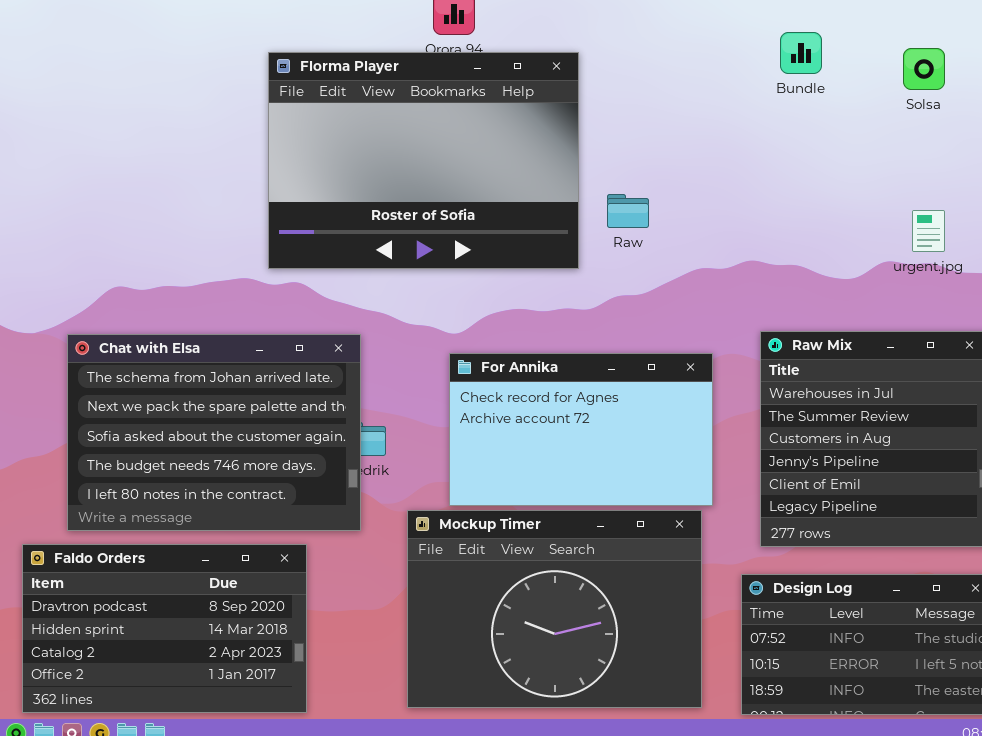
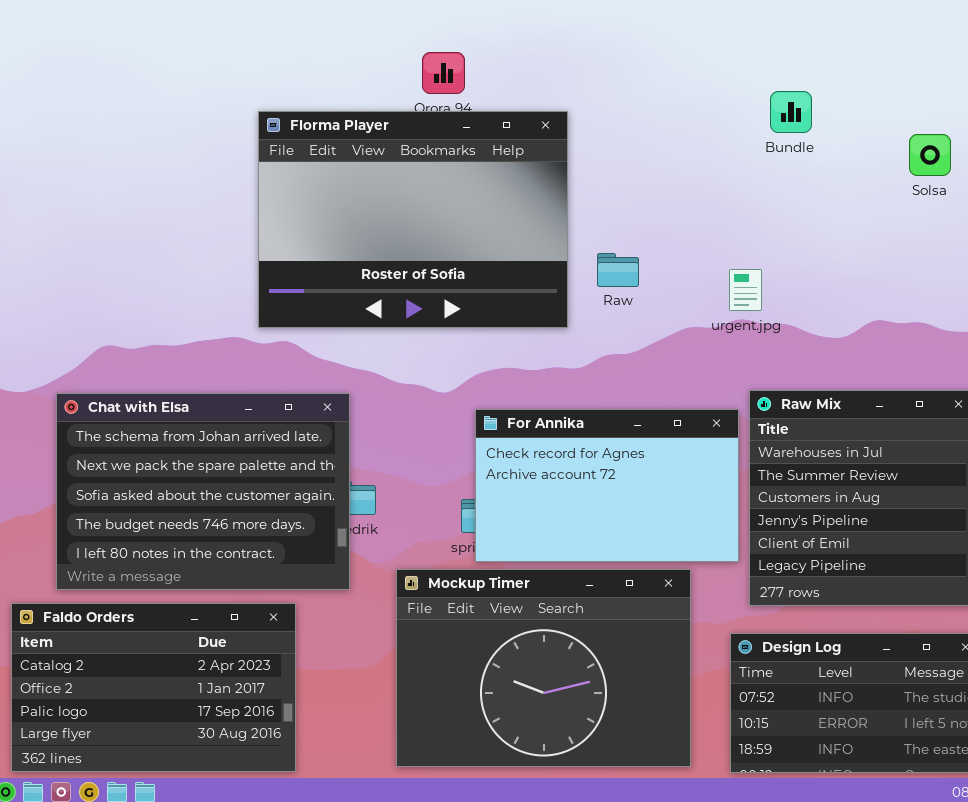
Solsa: [903,48,945,90] -> [909,134,951,176], moved
urgent.jpg: [912,210,945,252] -> [729,269,762,311], moved
For Annika: [449,353,713,506] -> [475,409,739,562], moved
Faldo Orders: [22,544,307,713] -> [11,603,296,772], scrolled down 2 rows

